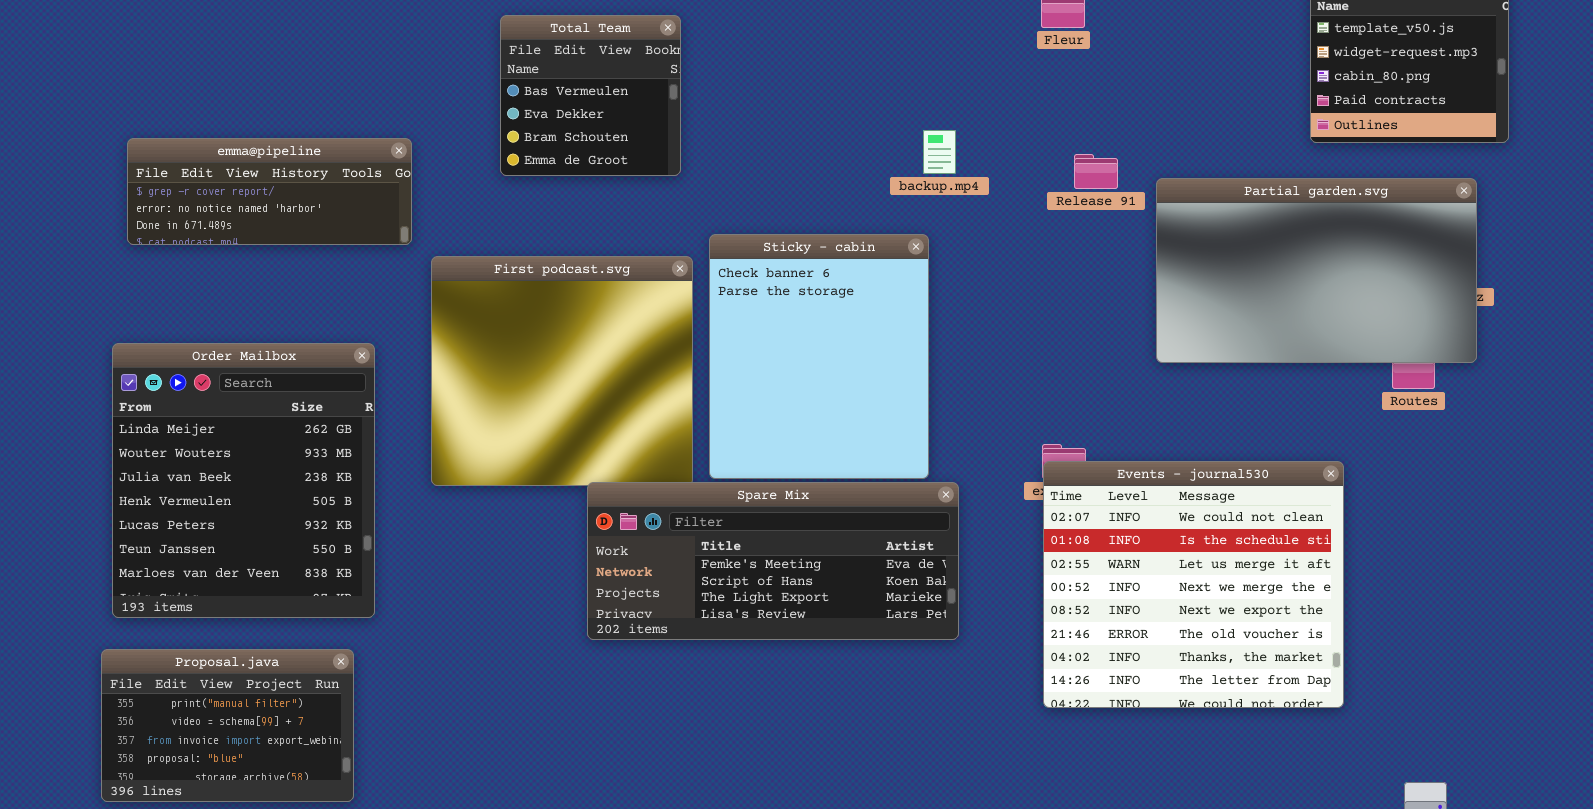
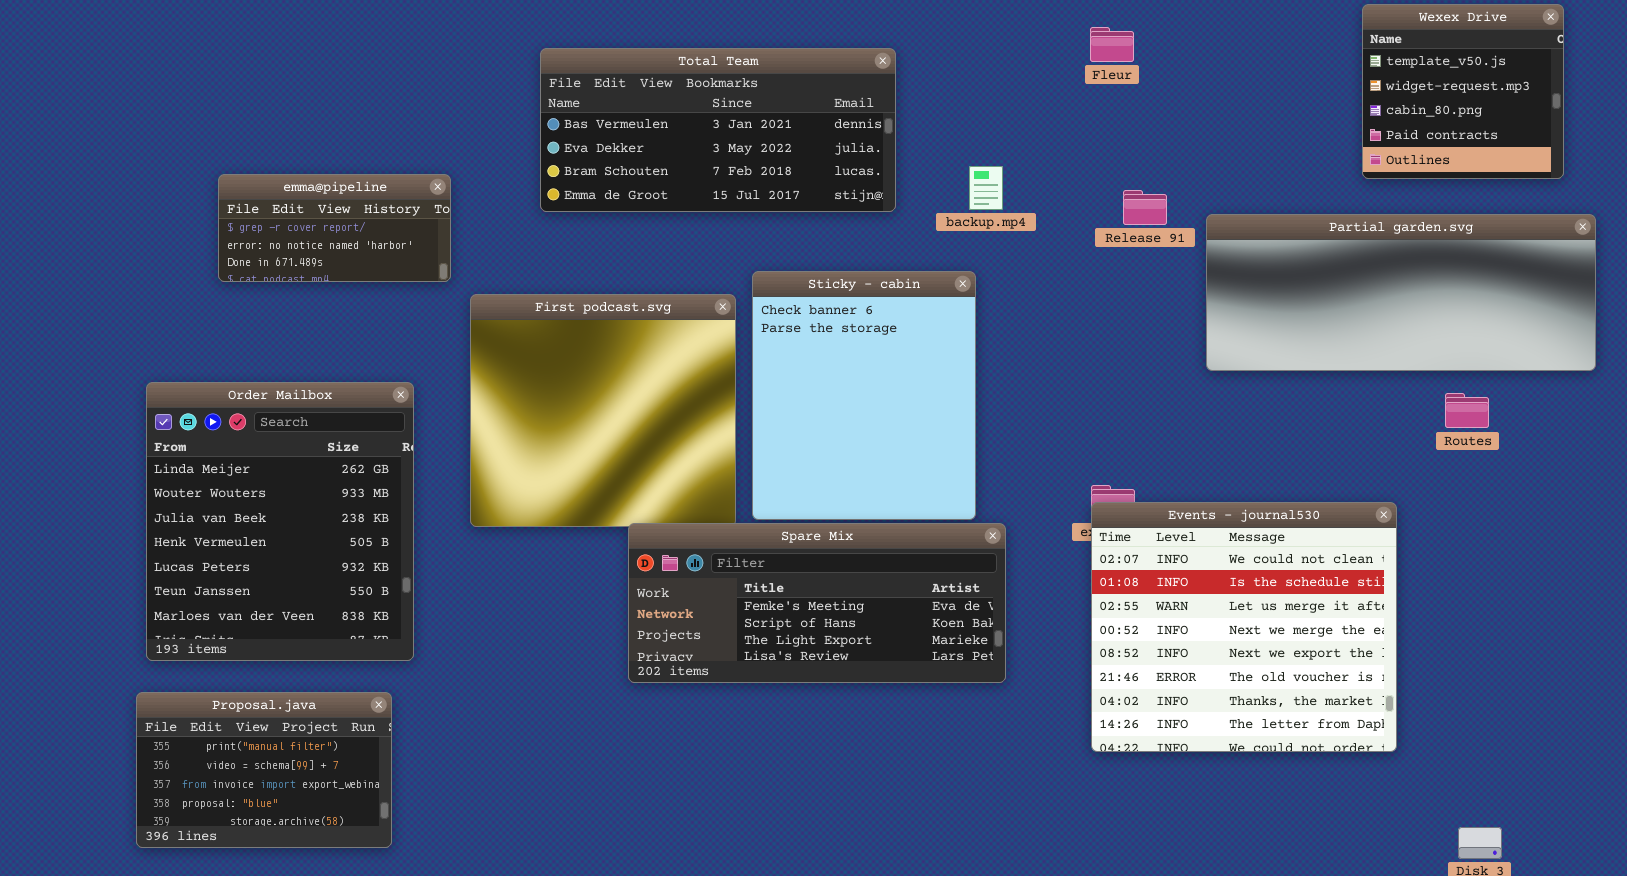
Total Team: [500,15,681,176] -> [540,48,896,212], resized
emma@pipeline: [127,138,412,245] -> [218,174,451,282], resized
Partial garden.svg: [1156,178,1477,363] -> [1206,214,1596,371], resized

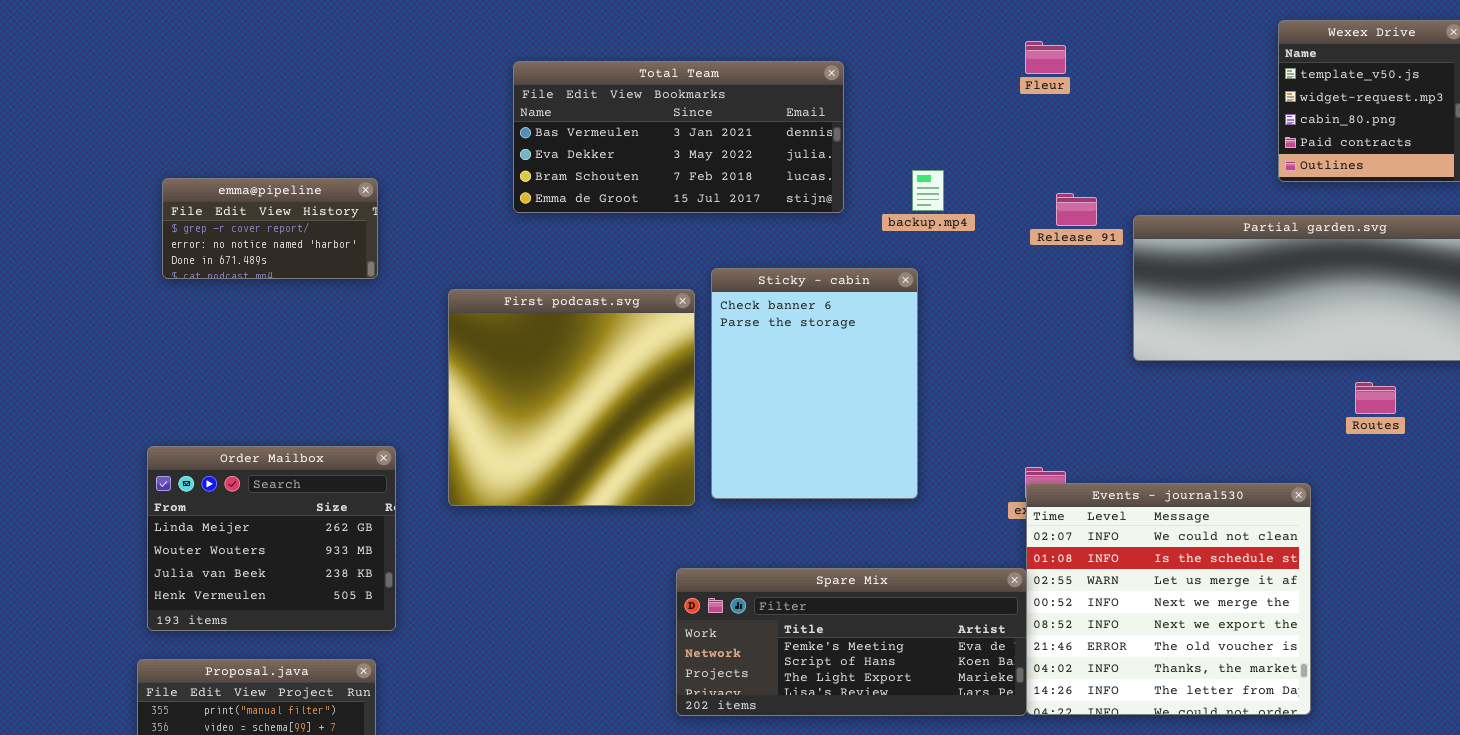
emma@pipeline: [218,174,451,282] -> [162,178,378,279], moved
Order Mailbox: [146,382,414,661] -> [147,446,396,631], resized
Spare Mix: [628,523,1006,683] -> [676,568,1027,716], moved

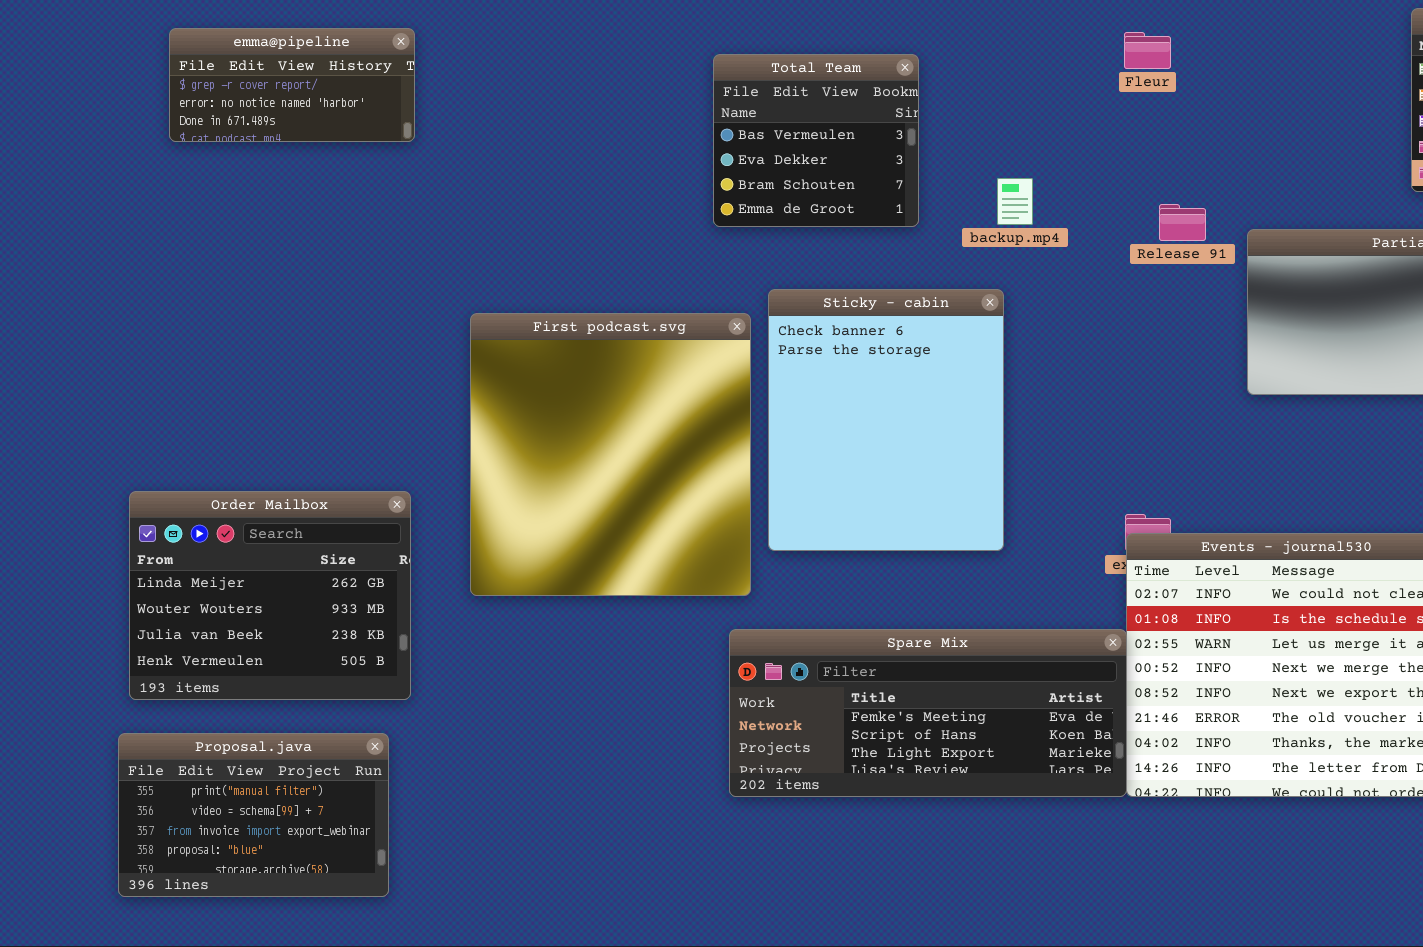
Total Team: [513,61,844,213] -> [713,54,919,227], resized
emma@pipeline: [162,178,378,279] -> [169,28,415,142], moved
First podcast.svg: [448,289,695,506] -> [470,313,751,596], resized

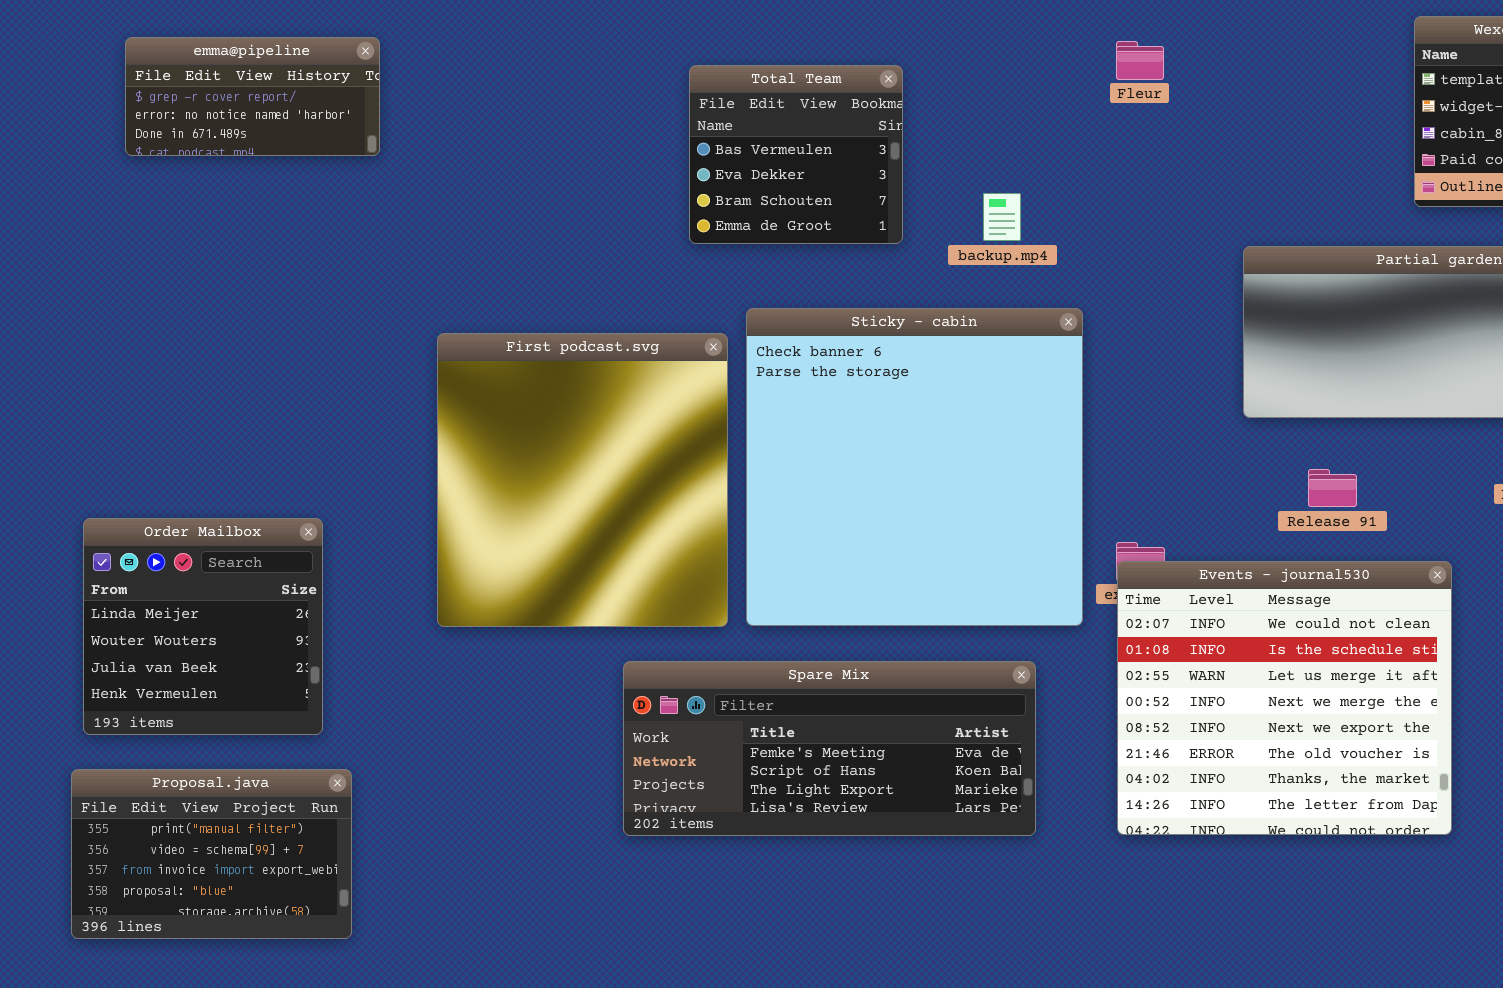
Release 91: [1159,204,1206,241] -> [1308,469,1357,507], moved
Sticky - cabin: [768,289,1004,551] -> [746,308,1083,626], resized
Order Mailbox: [129,491,411,700] -> [83,518,323,735], resized
Spare Mix: [729,629,1127,797] -> [623,661,1036,836], moved

